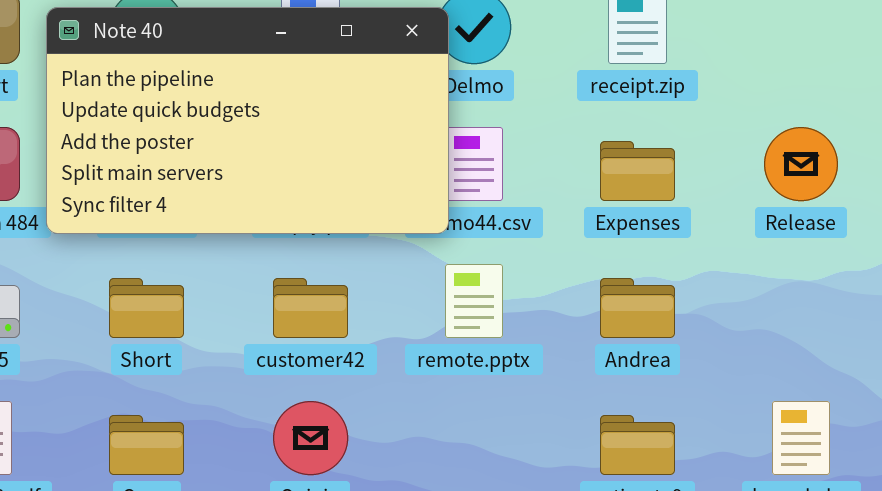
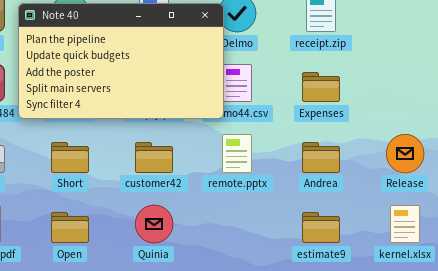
Release: [764,127,838,201] -> [386,134,424,173], moved

